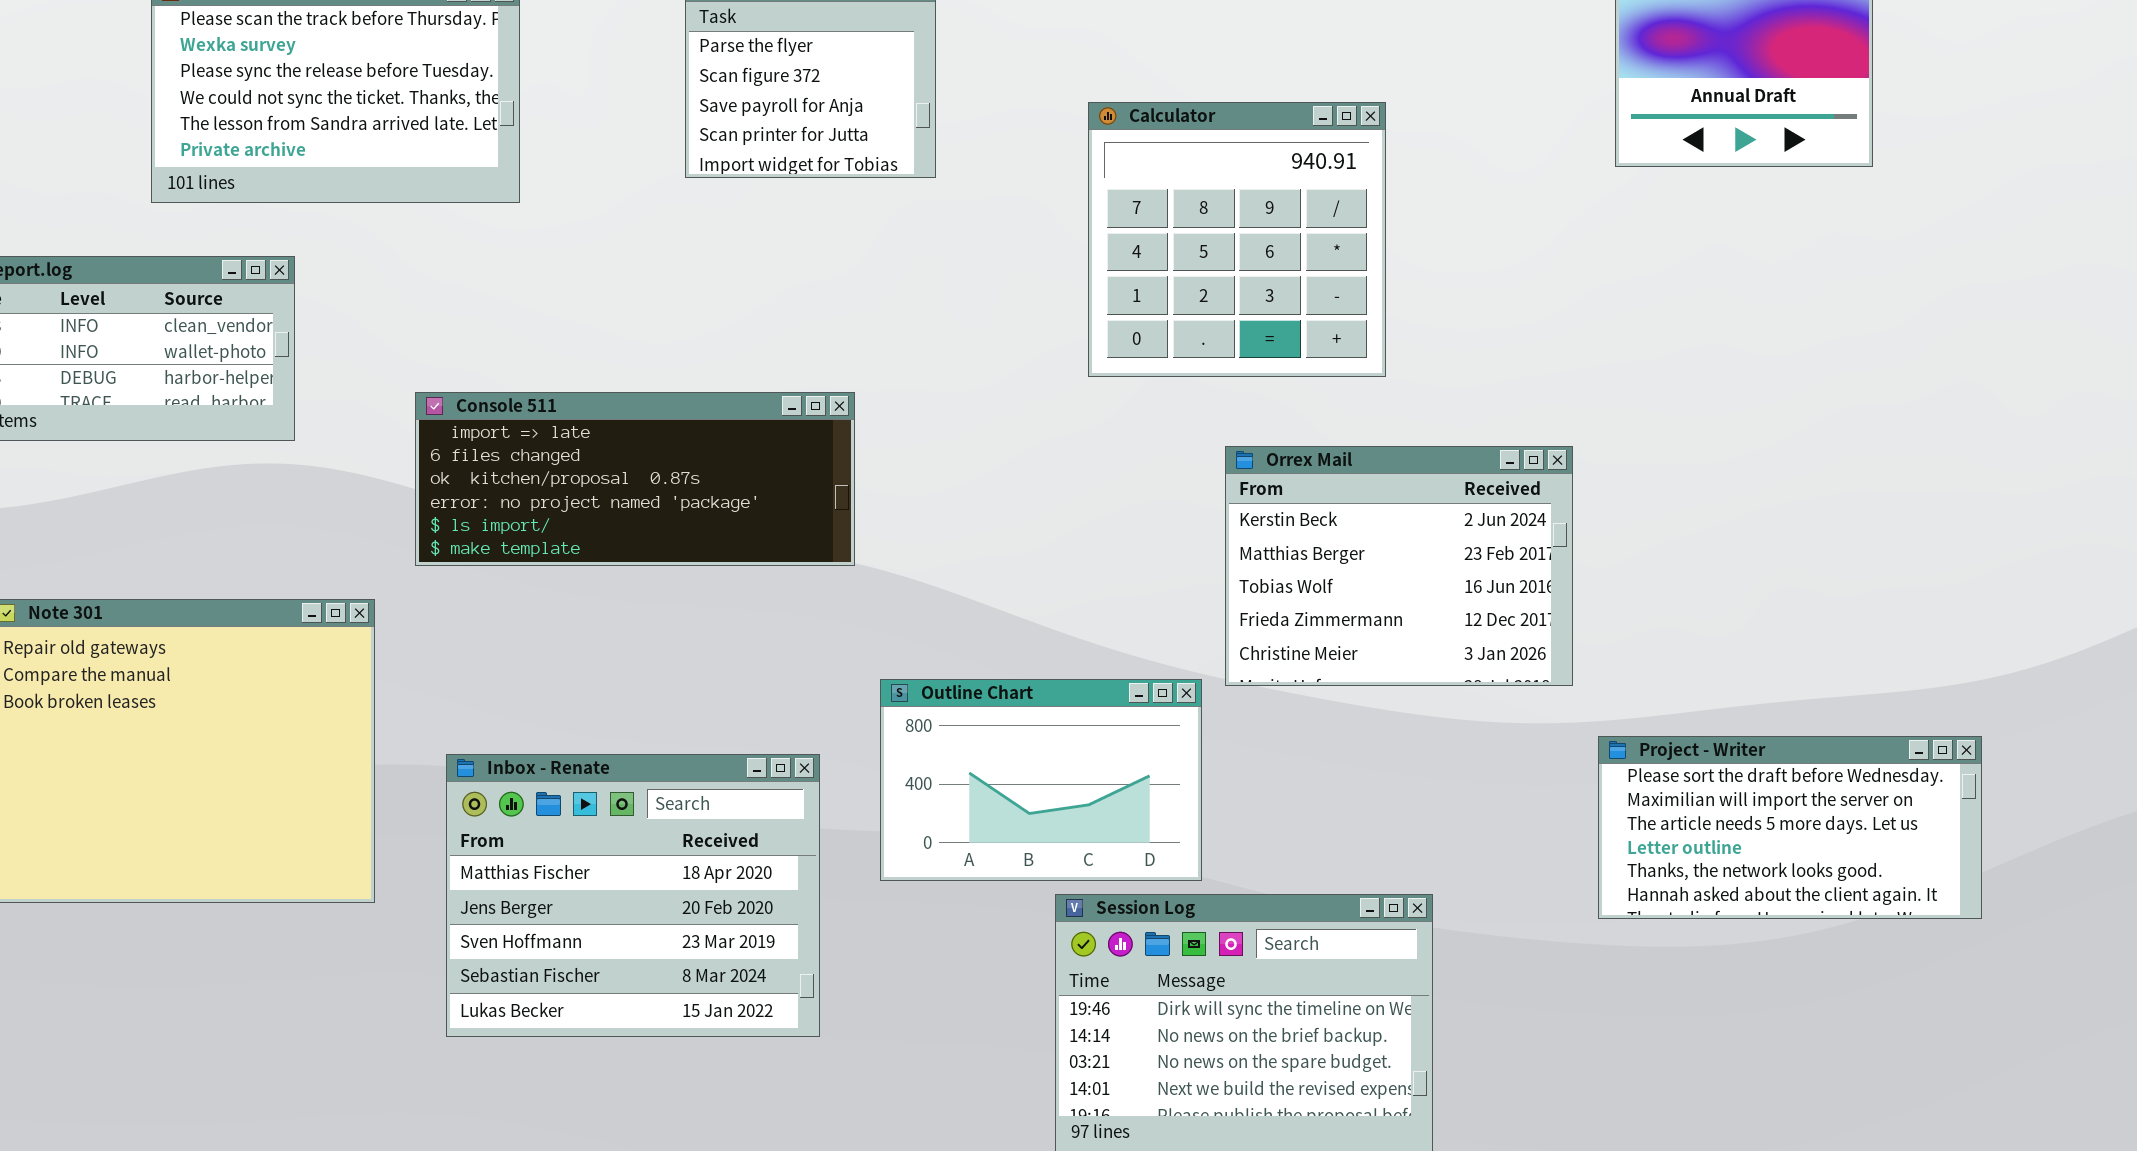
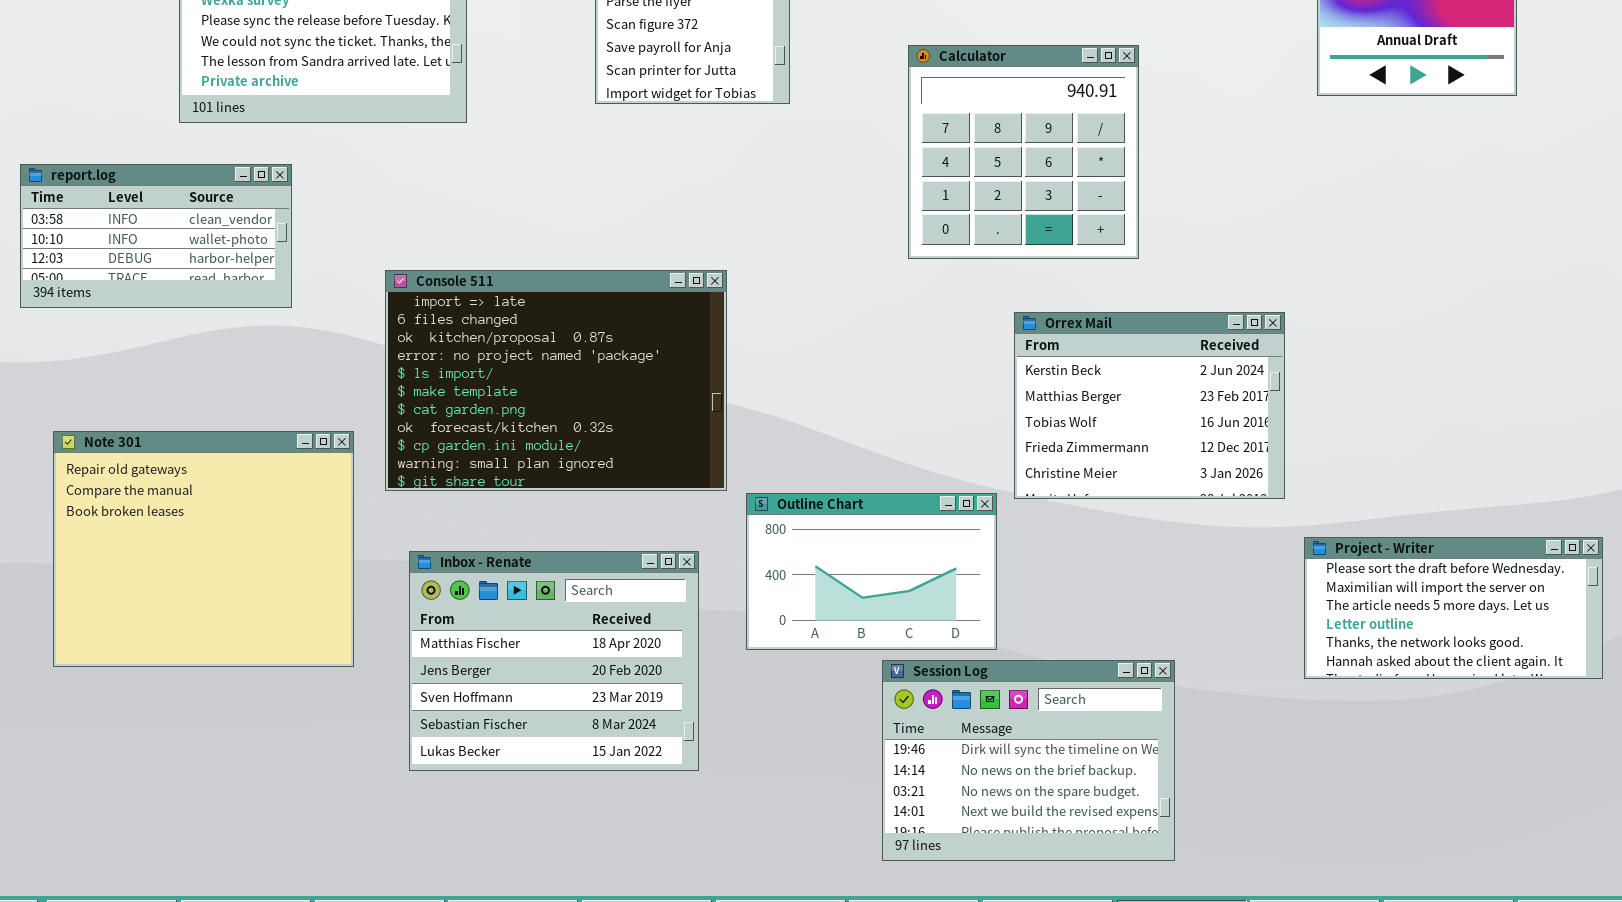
Console 511: [415,392,855,566] -> [385,270,727,491], resized

